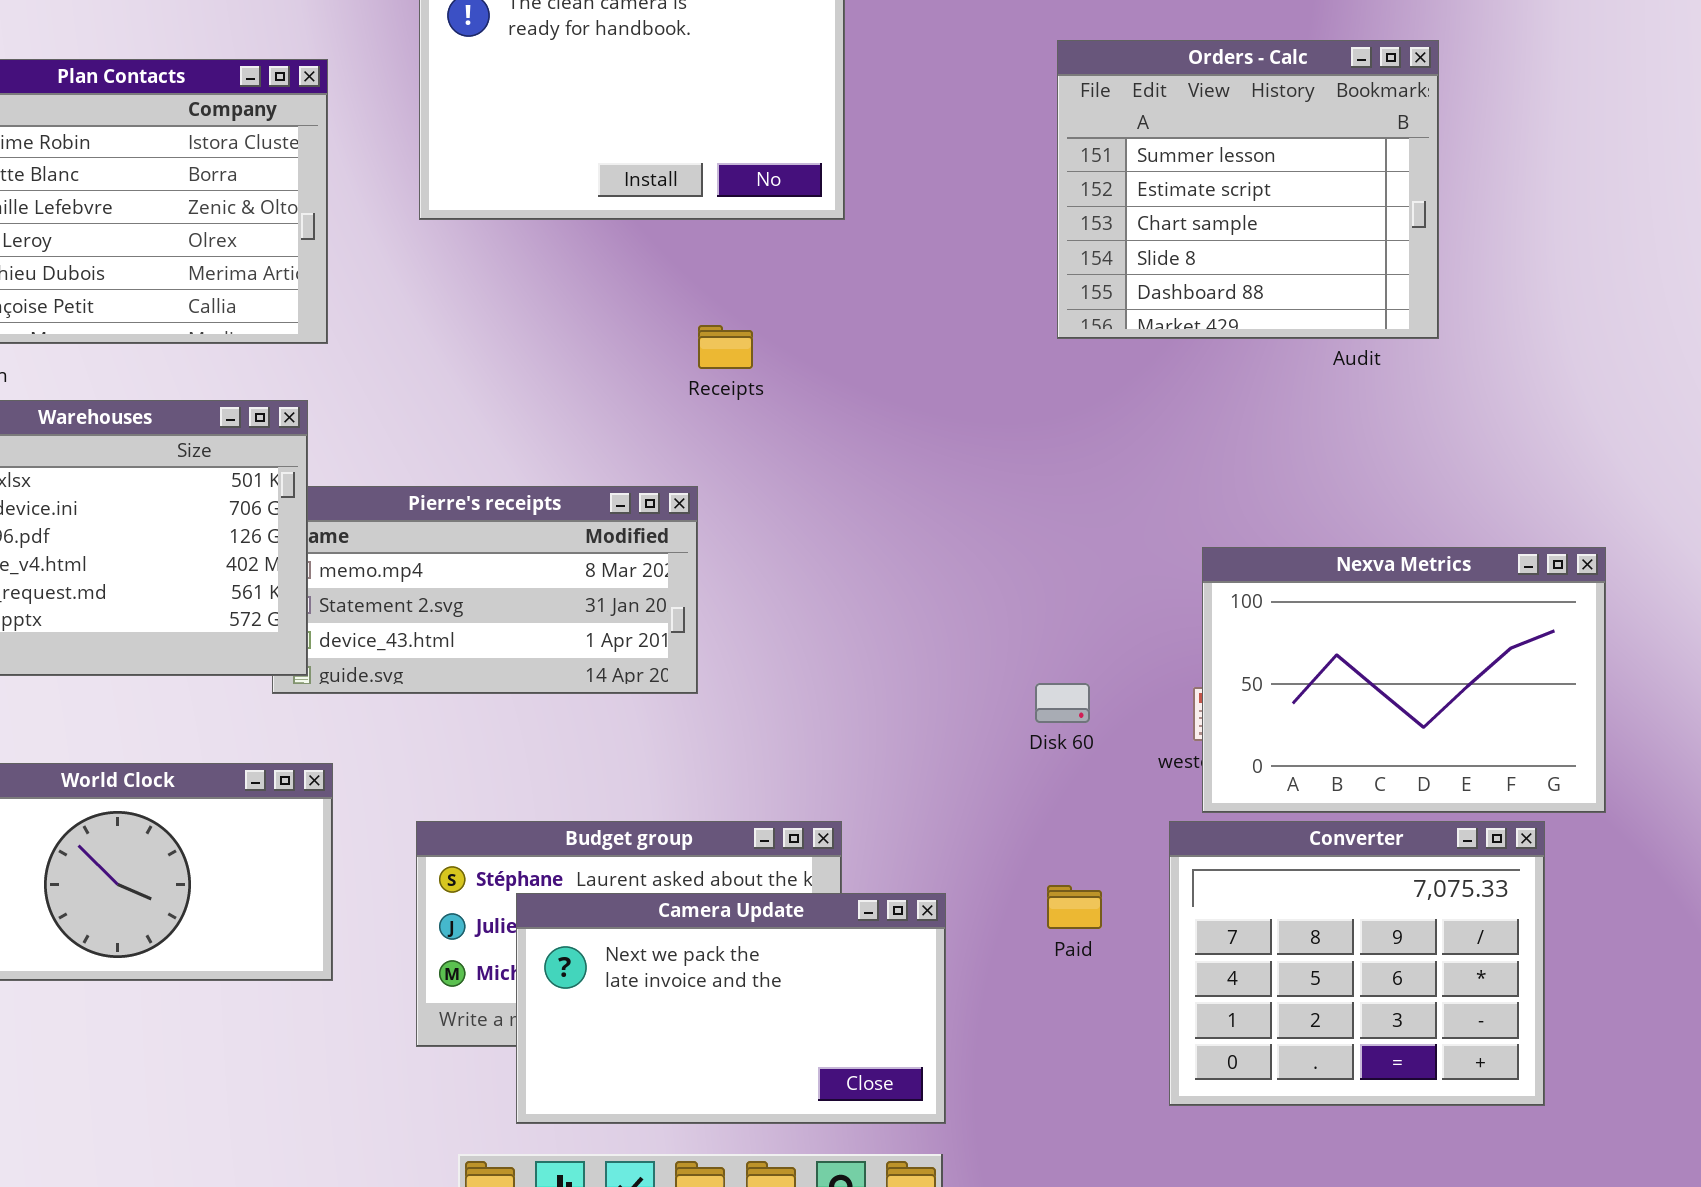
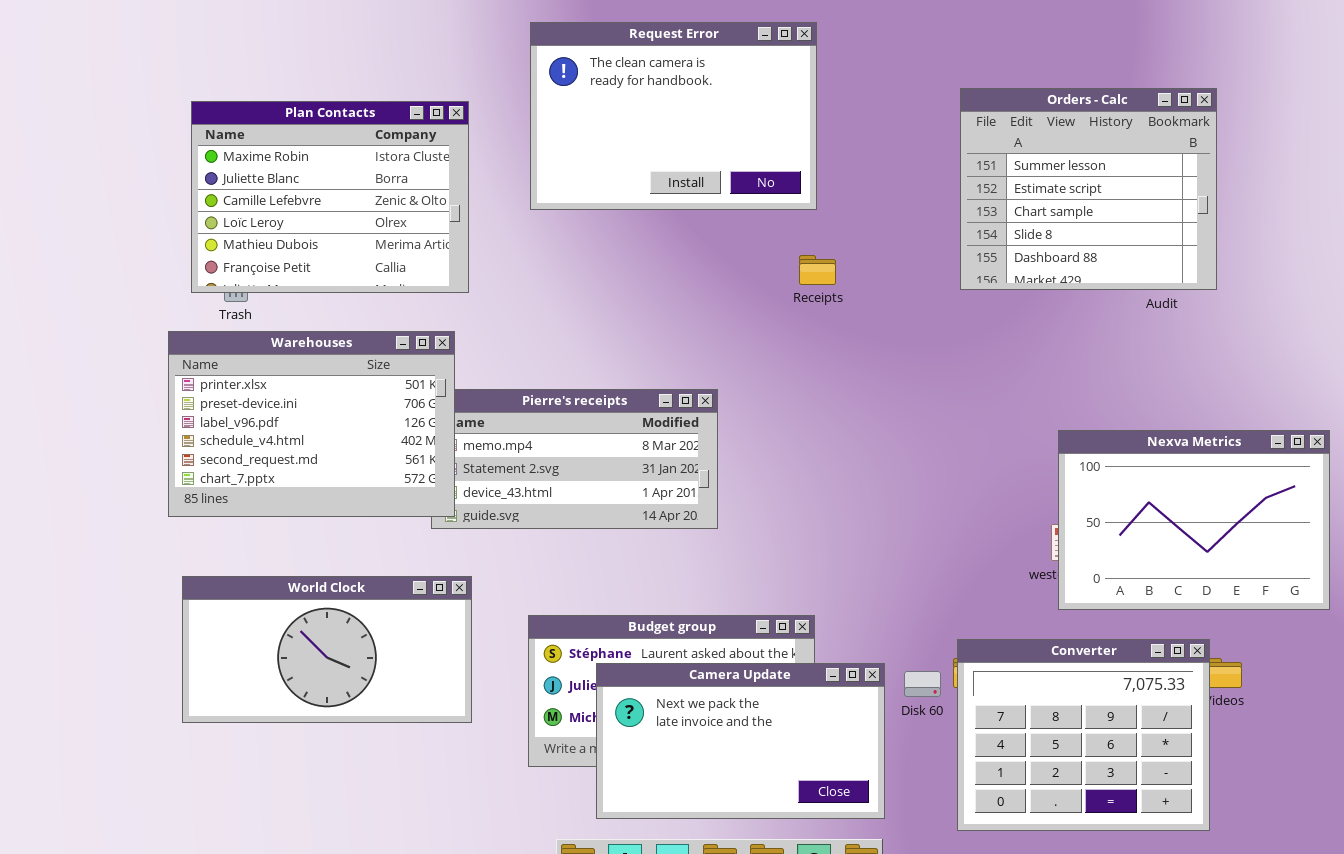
Receipts: [698,325,753,369] -> [799,255,836,285], moved
Disk 60: [1035,683,1090,723] -> [904,671,941,697], moved
Converter: [1169,821,1545,1106] -> [957,639,1210,831], moved

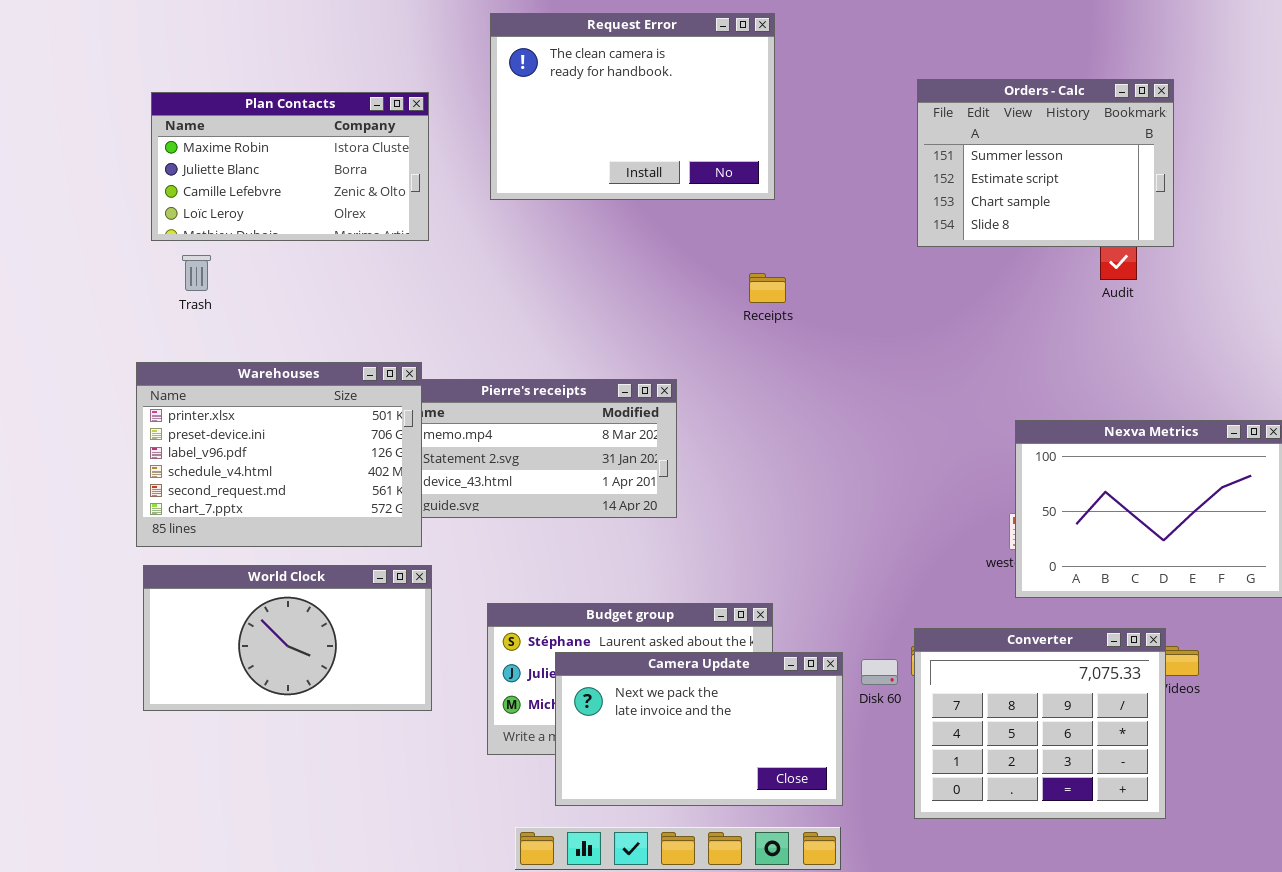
Orders - Calc: [960,88,1217,290] -> [917,79,1174,247], resized
Plan Contacts: [191,101,469,293] -> [151,92,429,241], resized
Receipts: [799,255,836,285] -> [749,273,786,303], moved
Warehouses: [168,331,455,517] -> [136,362,422,547], moved

